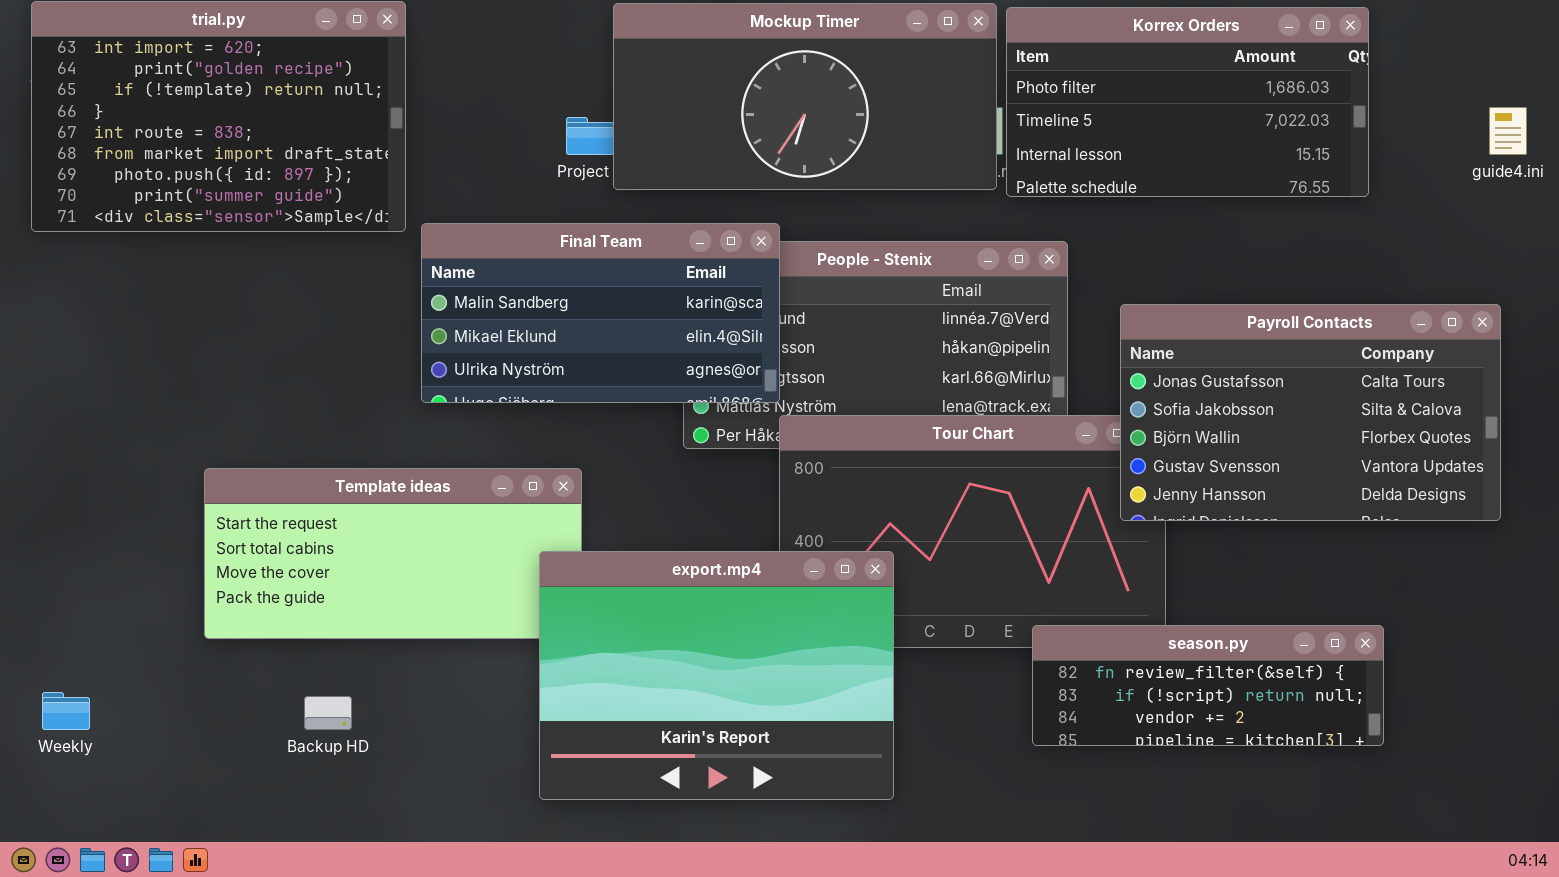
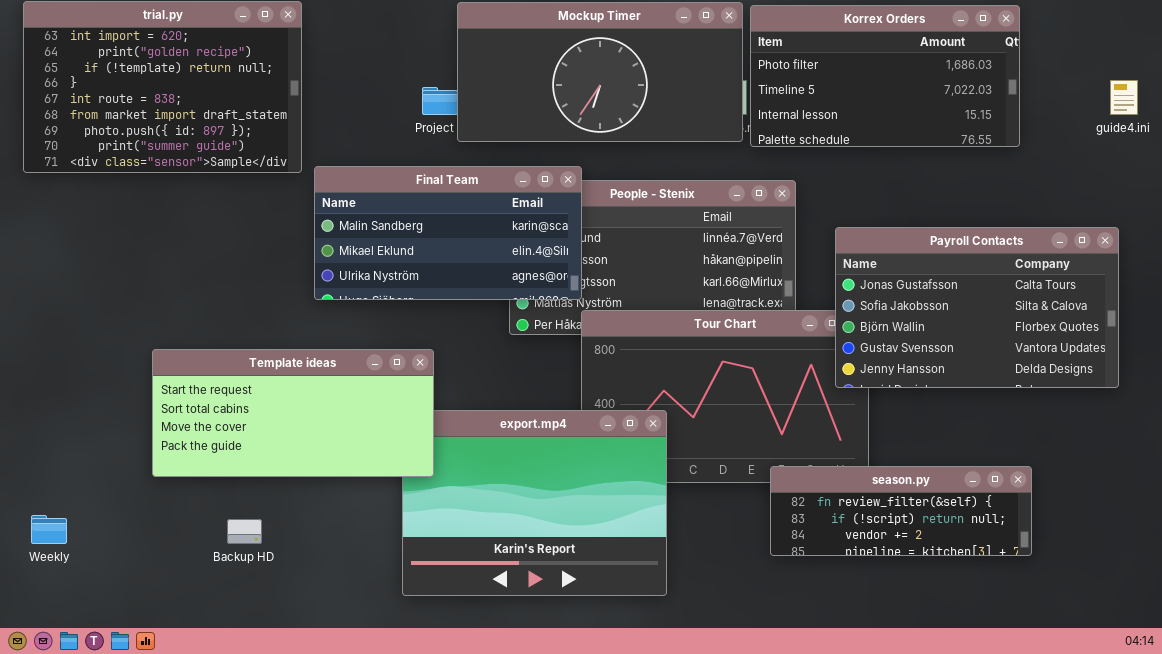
Template ideas: [204,468,582,639] -> [152,349,434,477], raised

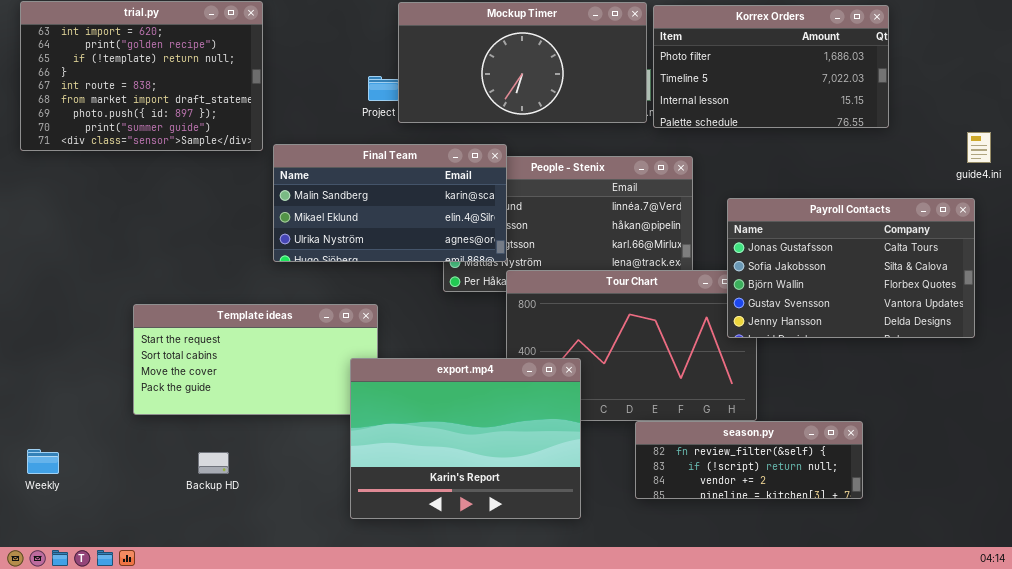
guide4.ini: [1110,80,1138,115] -> [967,132,991,163], moved
export.mp4: [402,410,667,596] -> [350,358,581,519], raised
season.py: [770,466,1032,556] -> [635,421,863,499], moved

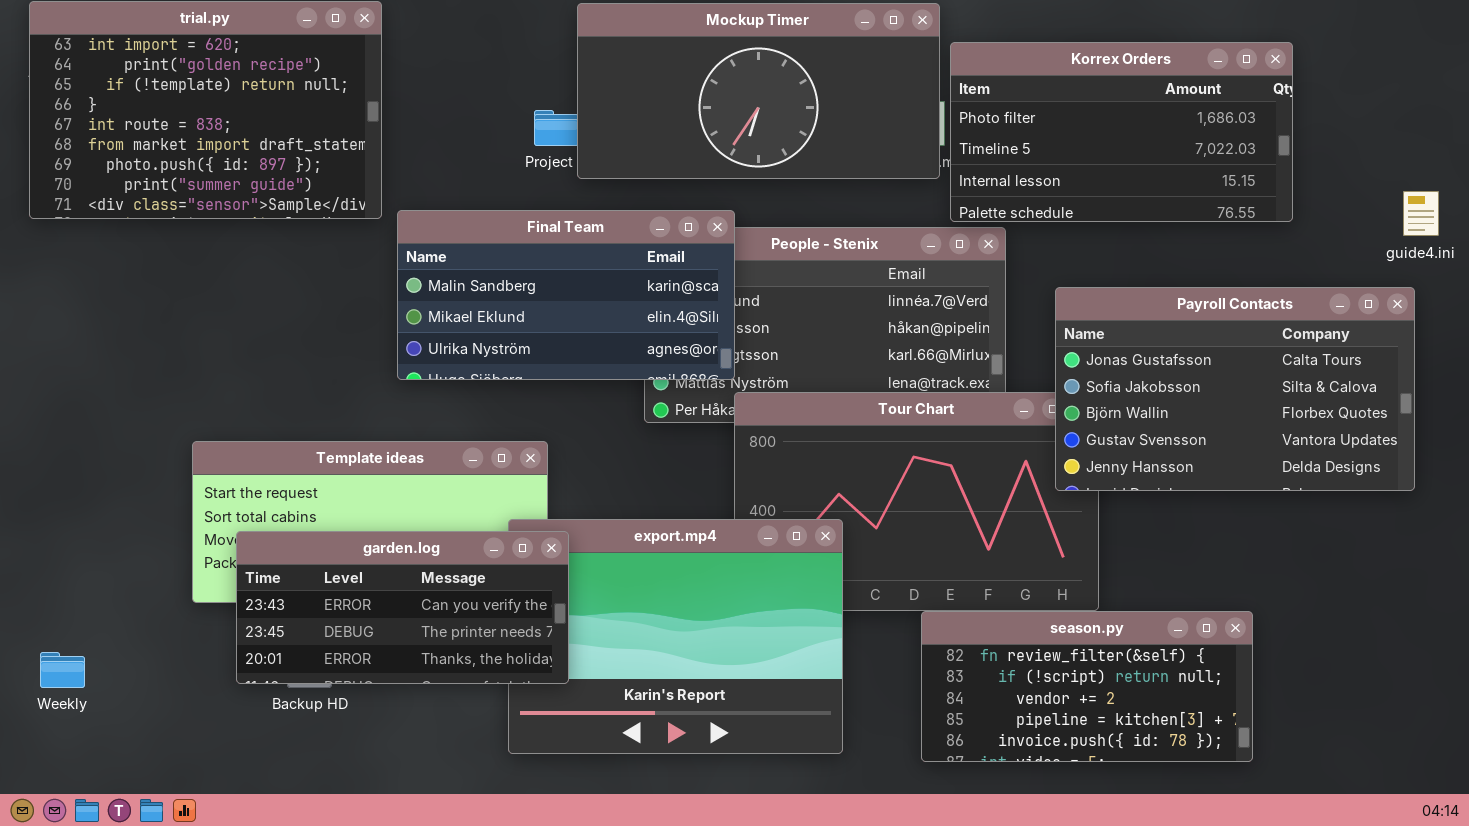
Korrex Orders: [653,5,889,128] -> [950,42,1293,222], moved
garden.log: none -> [236,531,569,684], opened
season.py: [635,421,863,499] -> [921,611,1253,762], resized

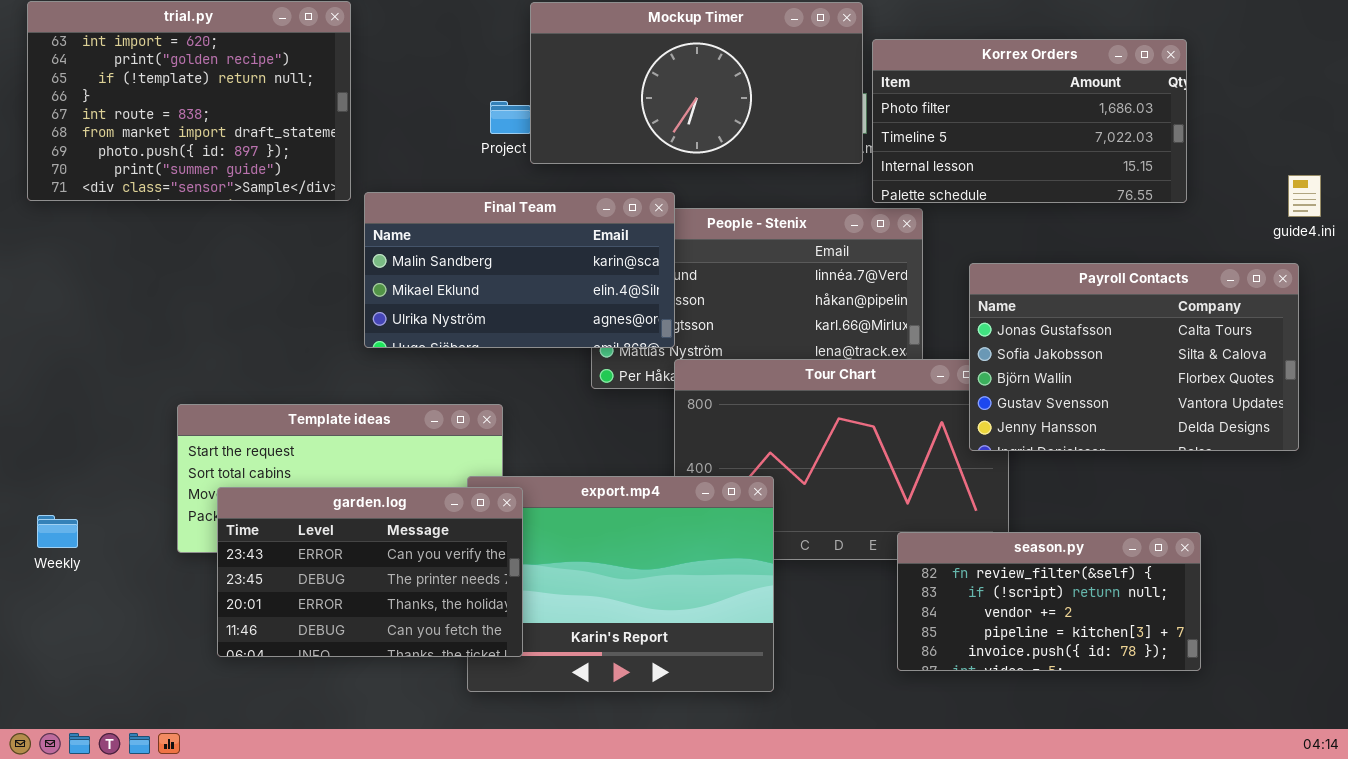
garden.log: [236,531,569,684] -> [217,487,523,657], resized
season.py: [921,611,1253,762] -> [897,532,1201,671], moved
Weekly: [40,652,85,688] -> [37,515,78,548], moved

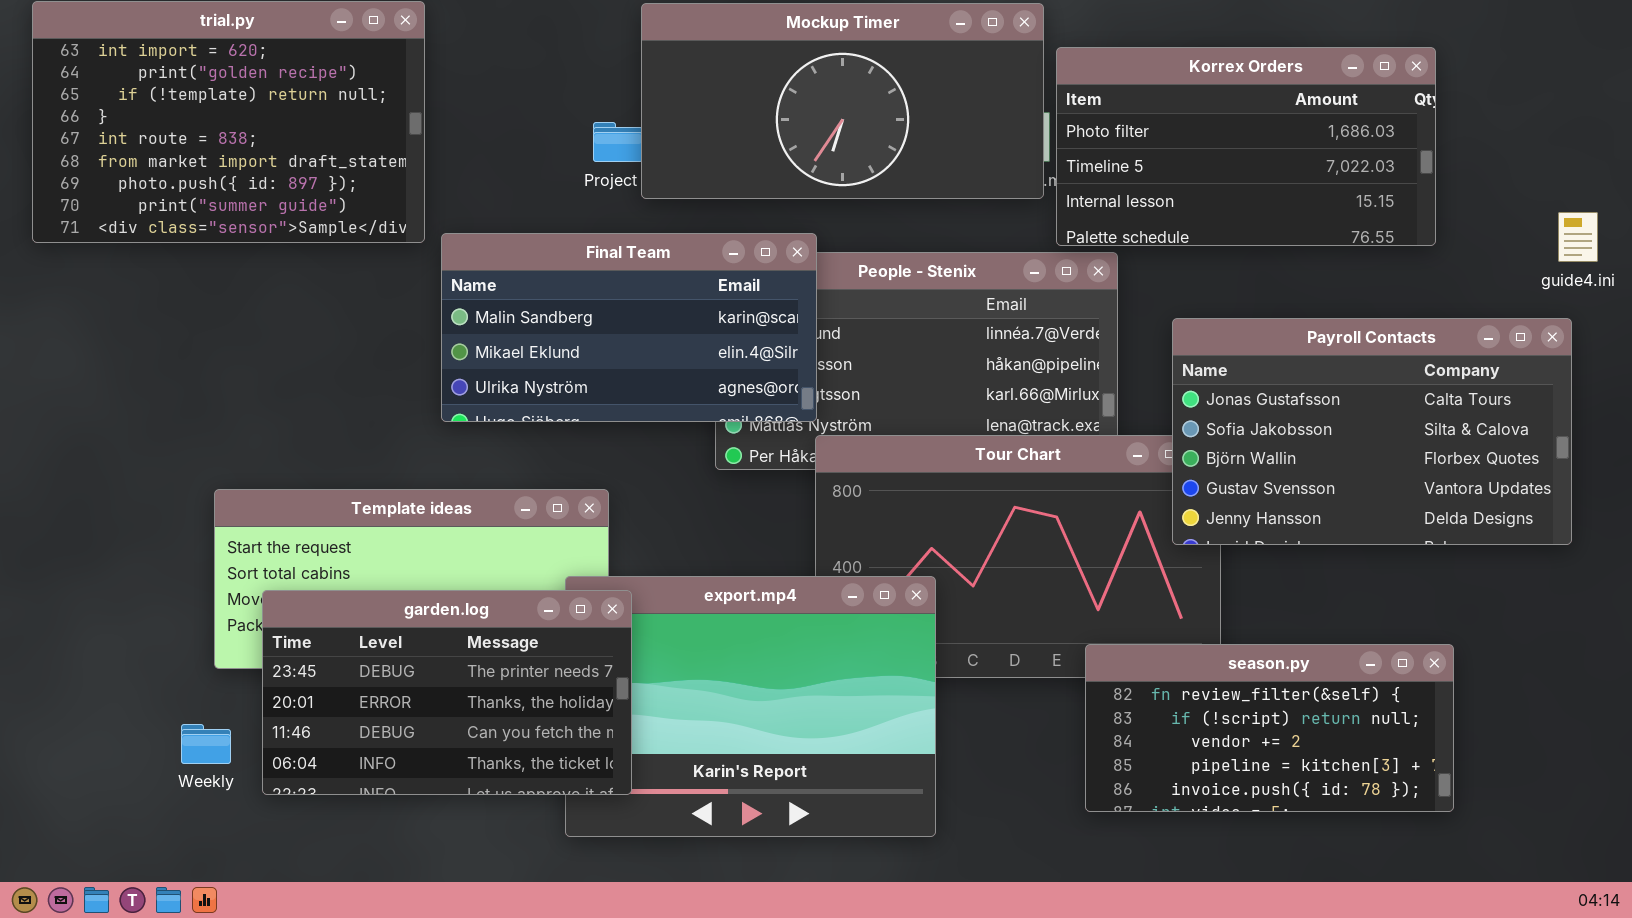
garden.log: [217,487,523,657] -> [262,590,632,795], scrolled down 1 row
Weekly: [37,515,78,548] -> [181,724,231,764], moved

